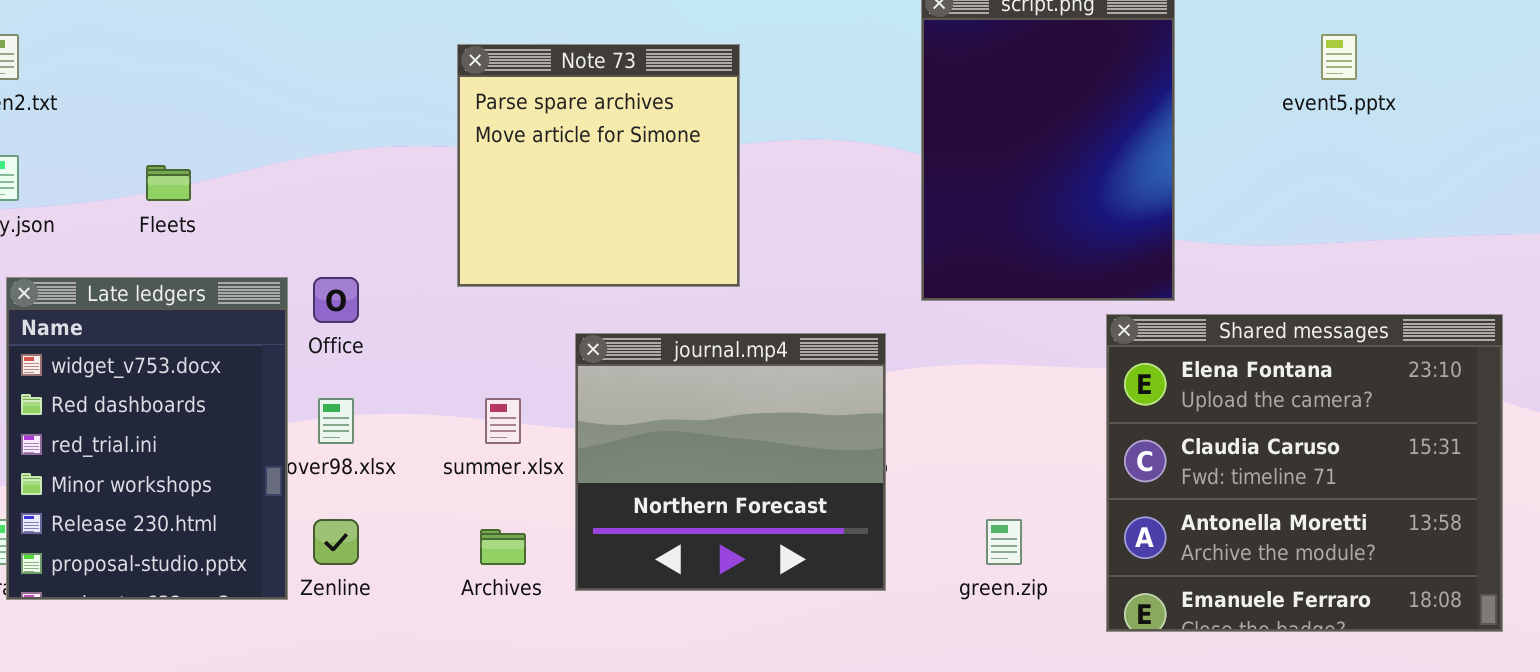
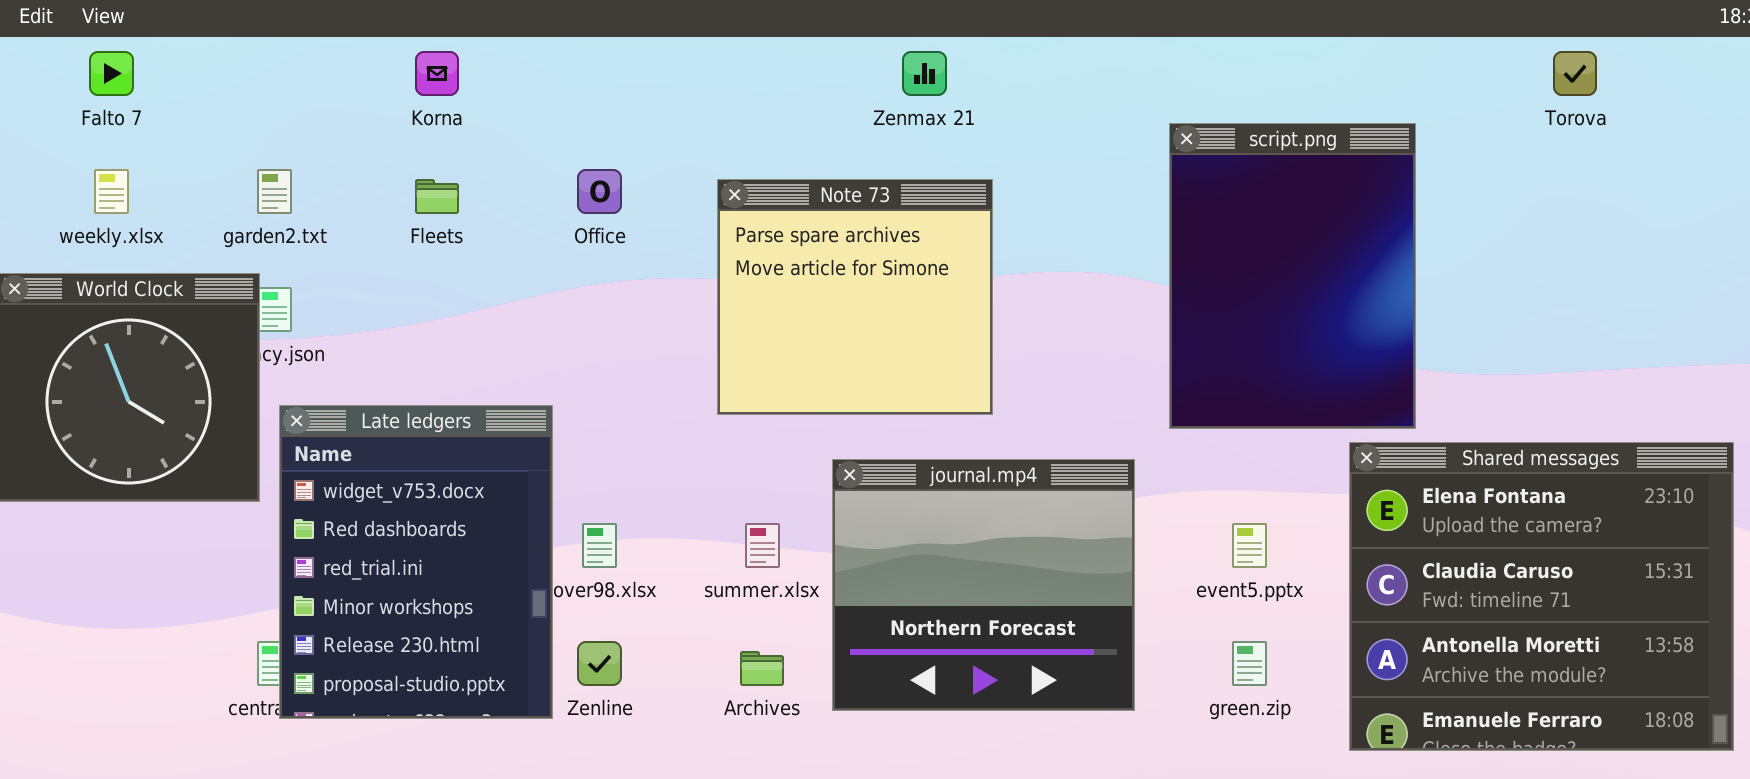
event5.pptx: [1321,34,1357,80] -> [1232,523,1267,568], moved
Fleets: [146,165,191,201] -> [415,179,459,214], moved
Office: [313,277,359,323] -> [577,169,622,214], moved

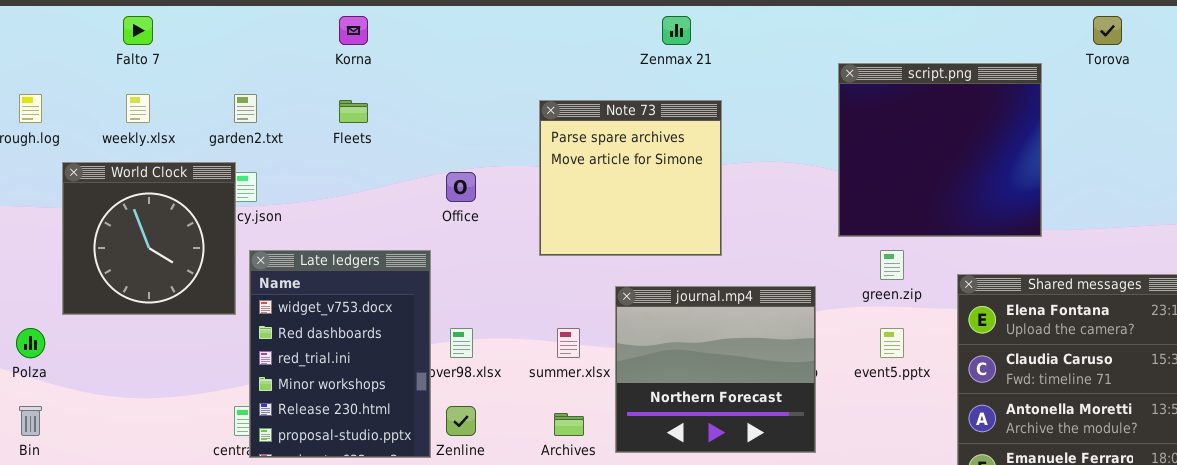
script.png: [1169,123,1416,429] -> [838,63,1042,237], resized
Office: [577,169,622,214] -> [446,172,476,202], moved
green.zip: [1232,641,1267,686] -> [880,250,904,280], moved

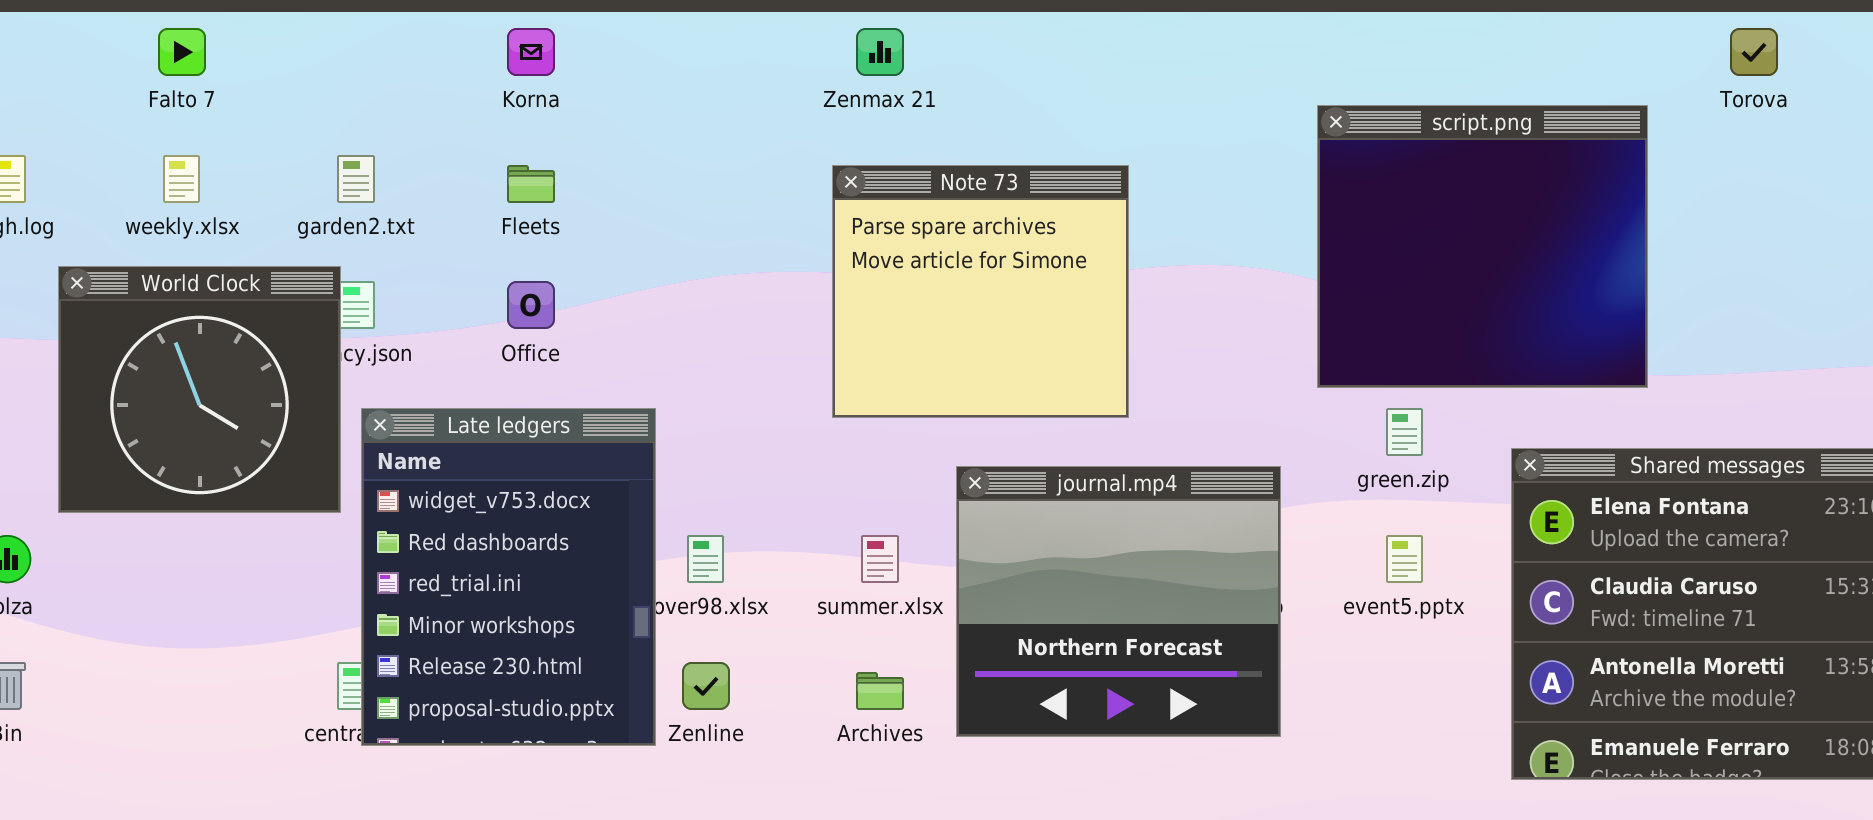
Zenmax 21: [662,16,691,45] -> [856,28,904,76], moved
Office: [446,172,476,202] -> [507,281,555,329], moved

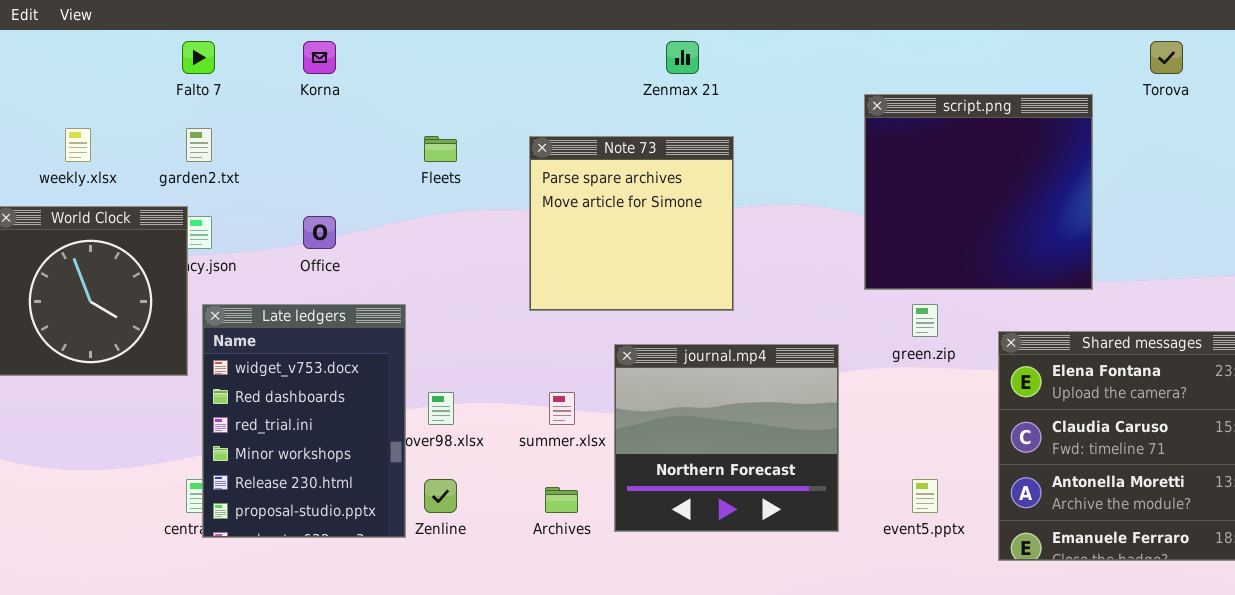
Falto 7: [158,28,206,76] -> [182,41,215,74], moved
Zenmax 21: [856,28,904,76] -> [666,41,699,74], moved
Fleets: [507,165,555,203] -> [424,136,457,162], moved
event5.pptx: [1386,535,1423,583] -> [912,479,938,513], moved

